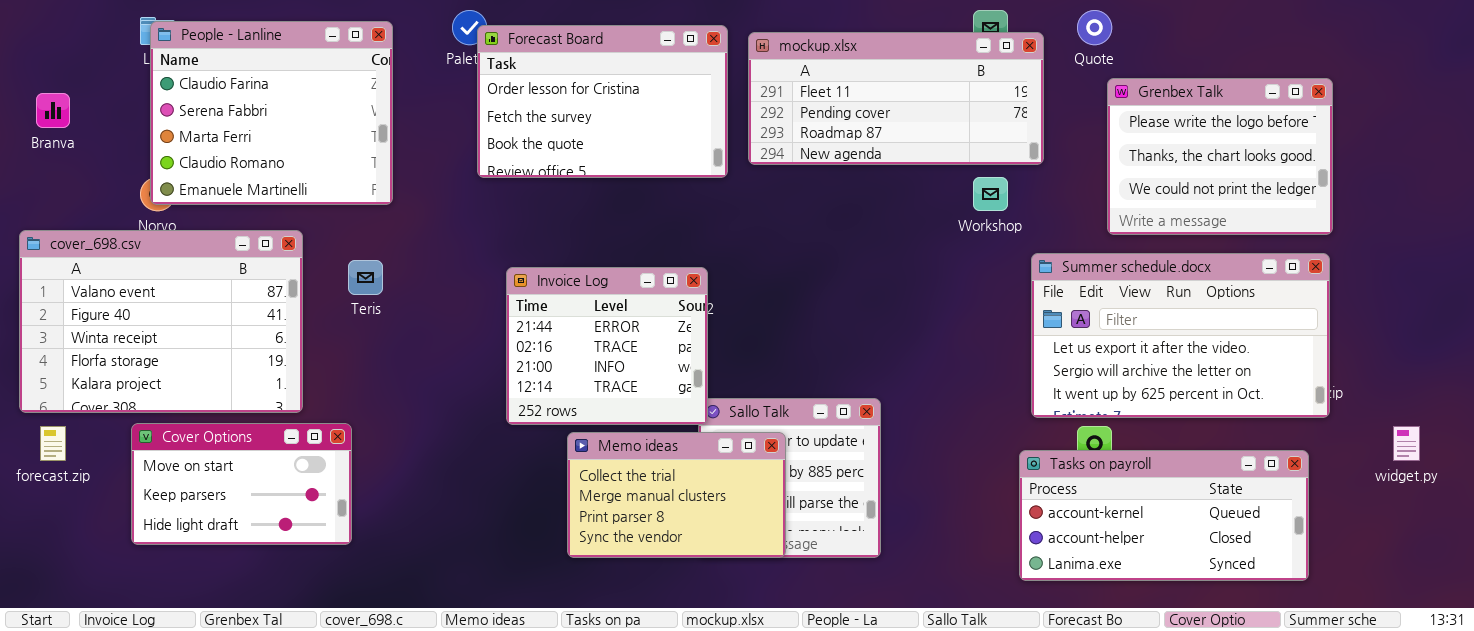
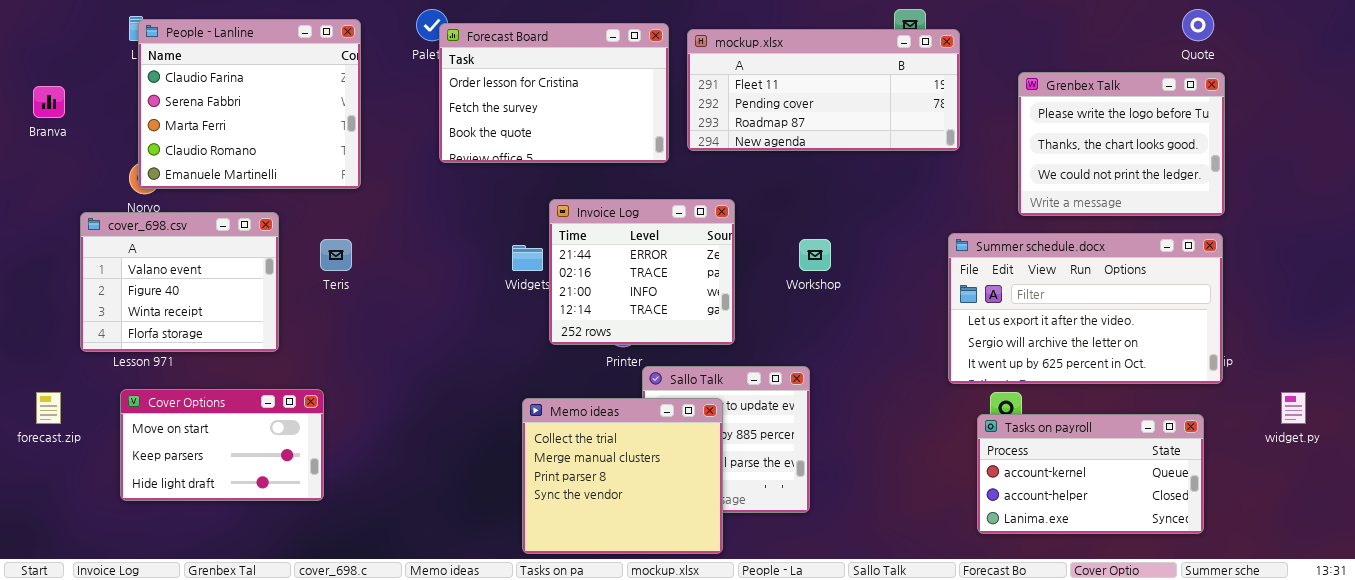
Quote: [1077,10,1112,45] -> [1182,9,1214,41], moved
Workshop: [973,177,1008,211] -> [799,239,831,271], moved
cover_698.csv: [19,230,303,413] -> [80,212,279,352], resized
Invoice Log: [506,267,708,425] -> [549,199,735,345], moved
Memo ideas: [567,432,786,558] -> [522,398,723,554], resized
Tasks on payroll: [1019,450,1309,581] -> [977,414,1204,534], resized

